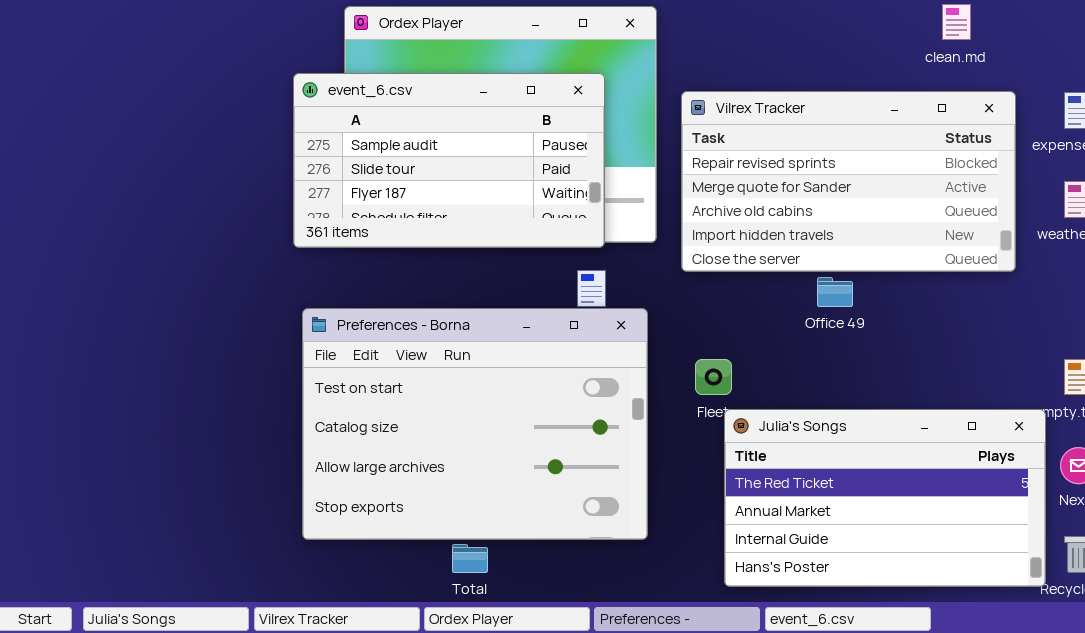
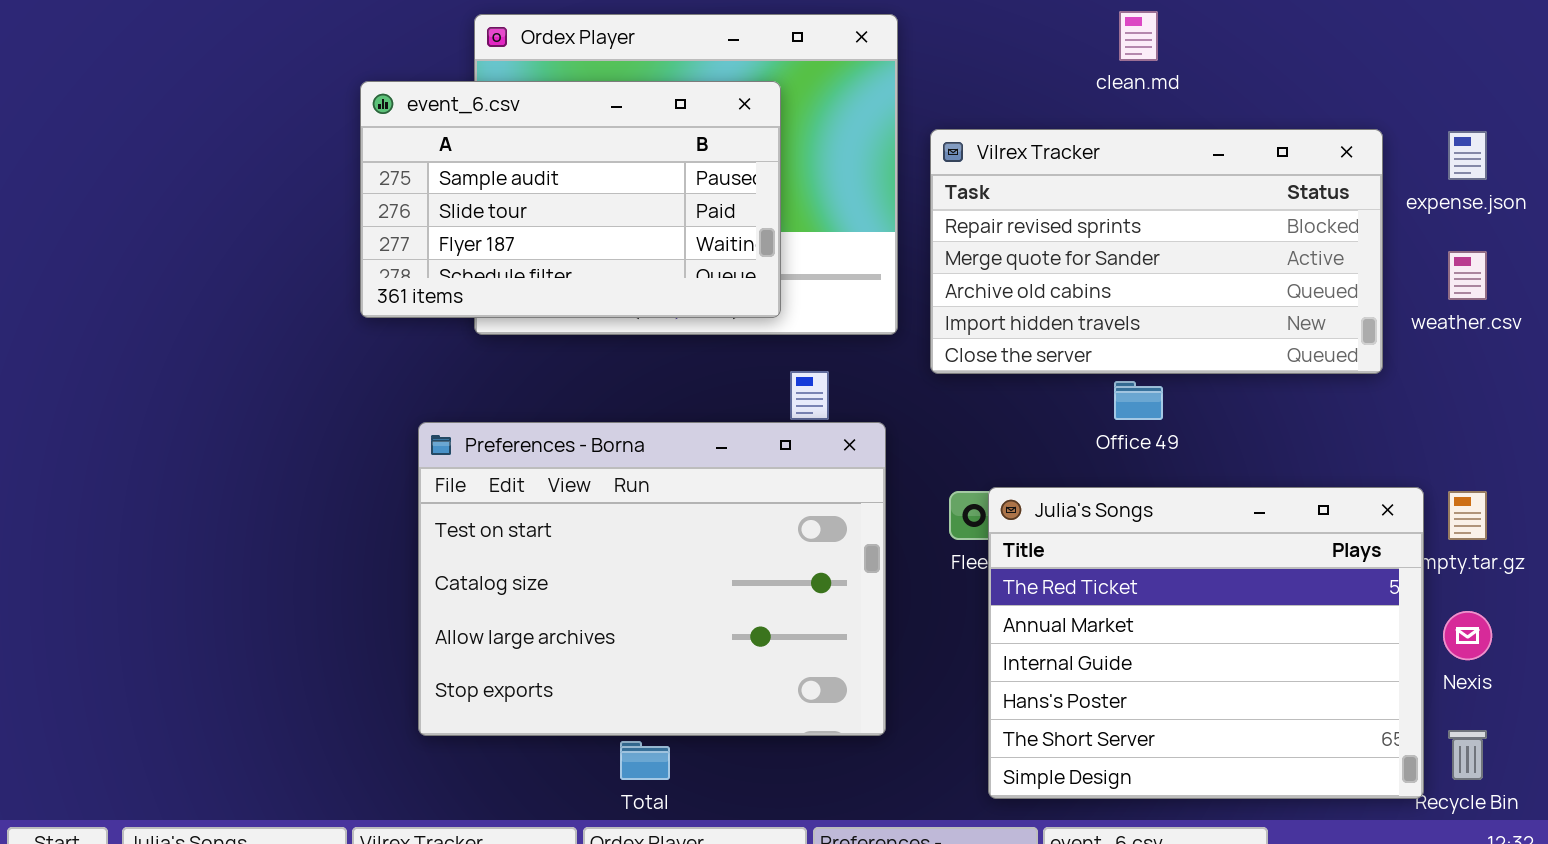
clean.md: [942,4,971,40] -> [1119,11,1158,61], moved
event_6.csv: [293,73,605,248] -> [360,81,781,318], moved
Julia's Songs: [724,409,1046,587] -> [988,487,1424,799], resized

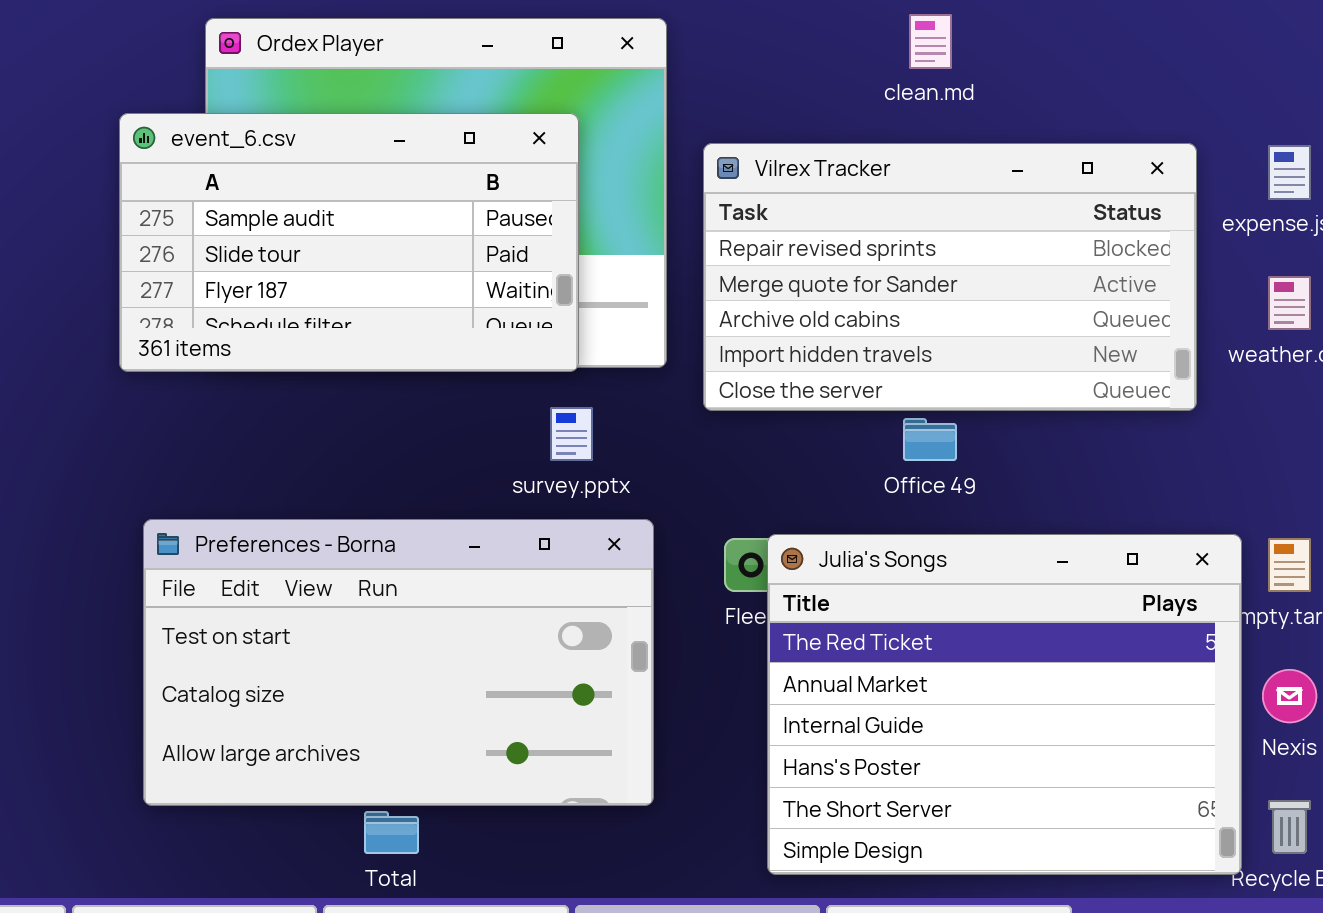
event_6.csv: [360,81,781,318] -> [119,113,579,372], moved
Preferences - Borna: [418,422,886,736] -> [143,519,654,806], resized

